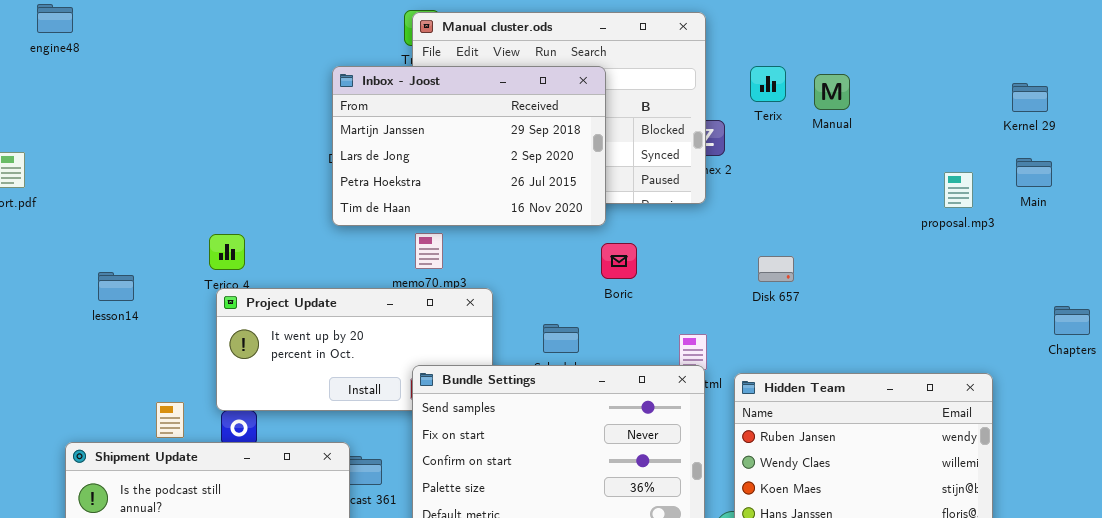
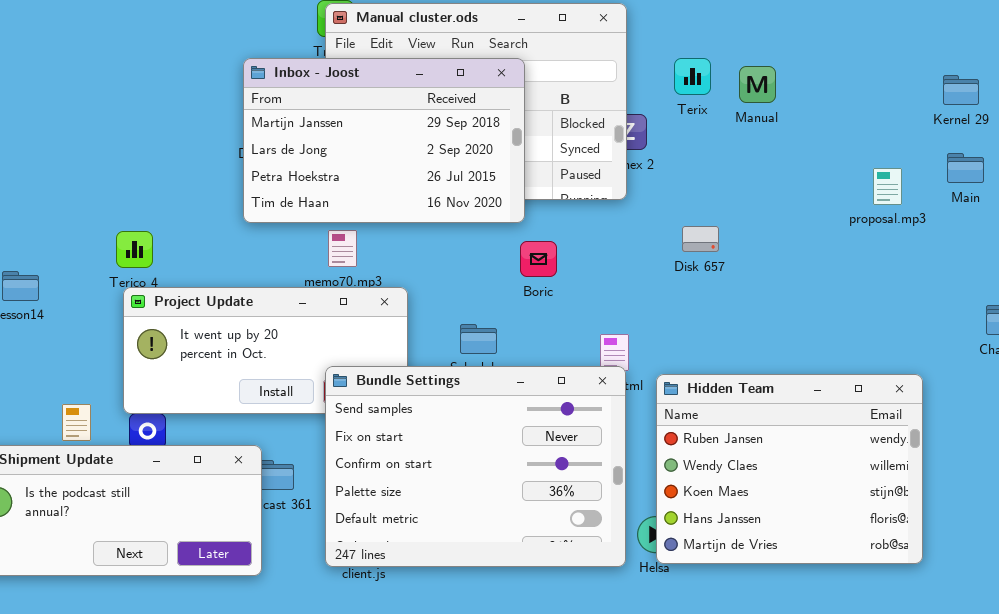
Disk 657: [758,256,794,282] -> [682,226,719,252], moved

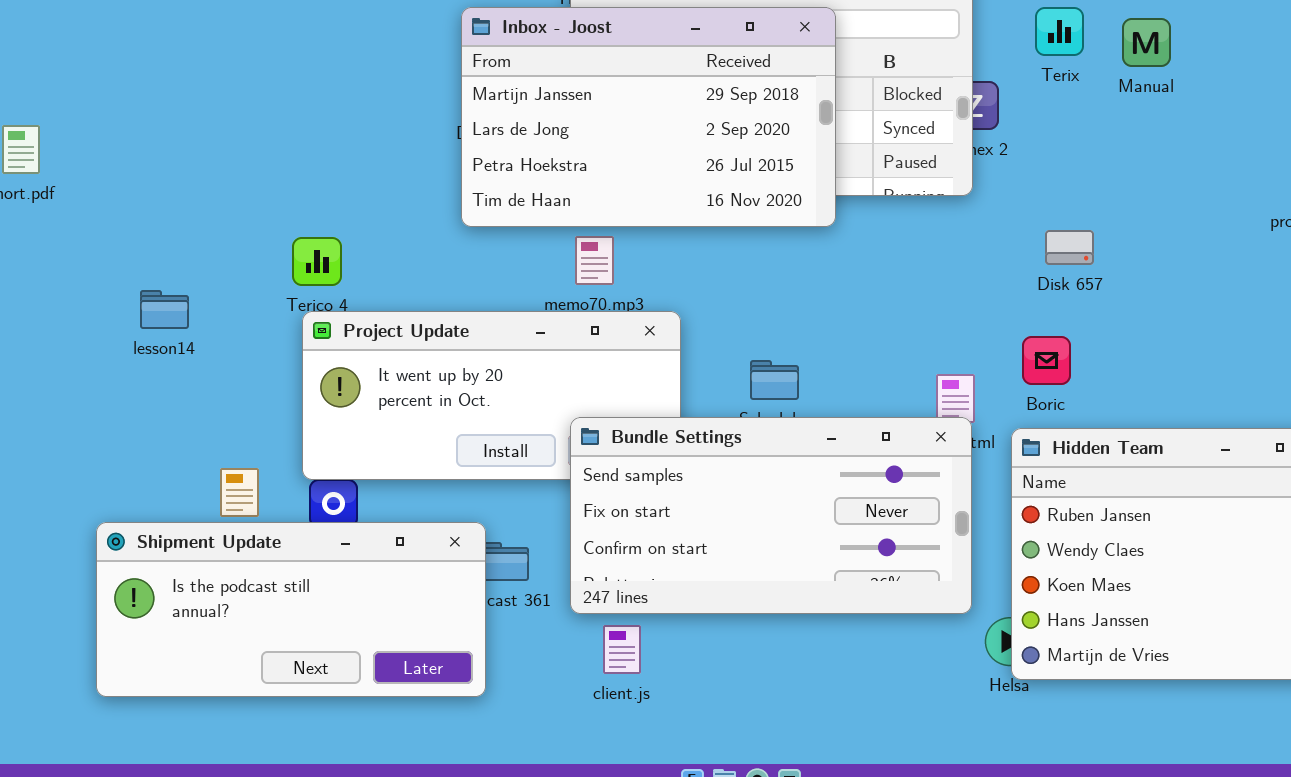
Boric: [520,241,557,277] -> [1022,336,1071,385], moved
Bundle Settings: [325,366,626,567] -> [570,417,972,614], resized

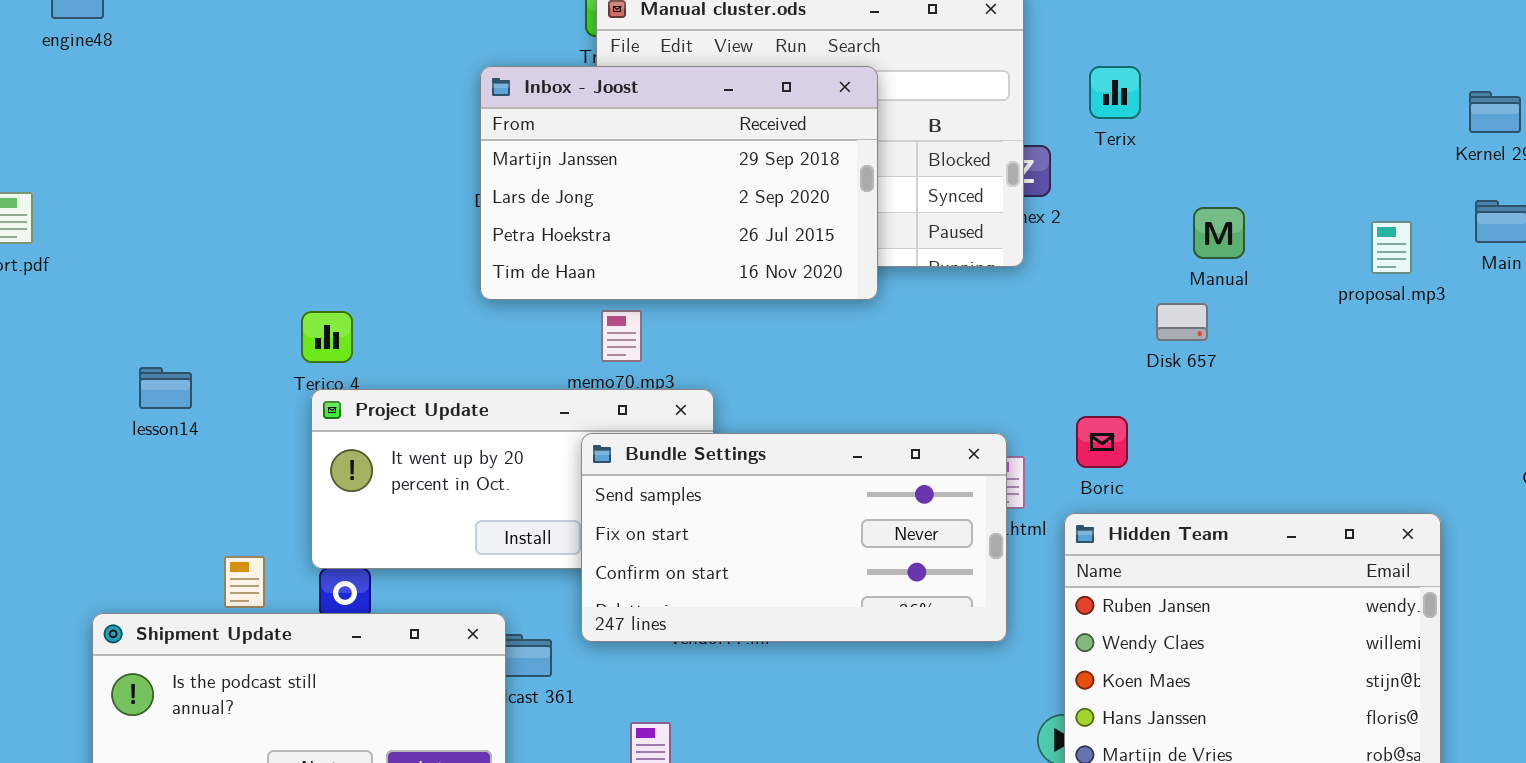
Manual: [1122,18,1171,67] -> [1193,207,1245,259], moved
Disk 657: [1045,230,1094,265] -> [1156,303,1208,341], moved
Bundle Settings: [570,417,972,614] -> [581,433,1007,642], moved

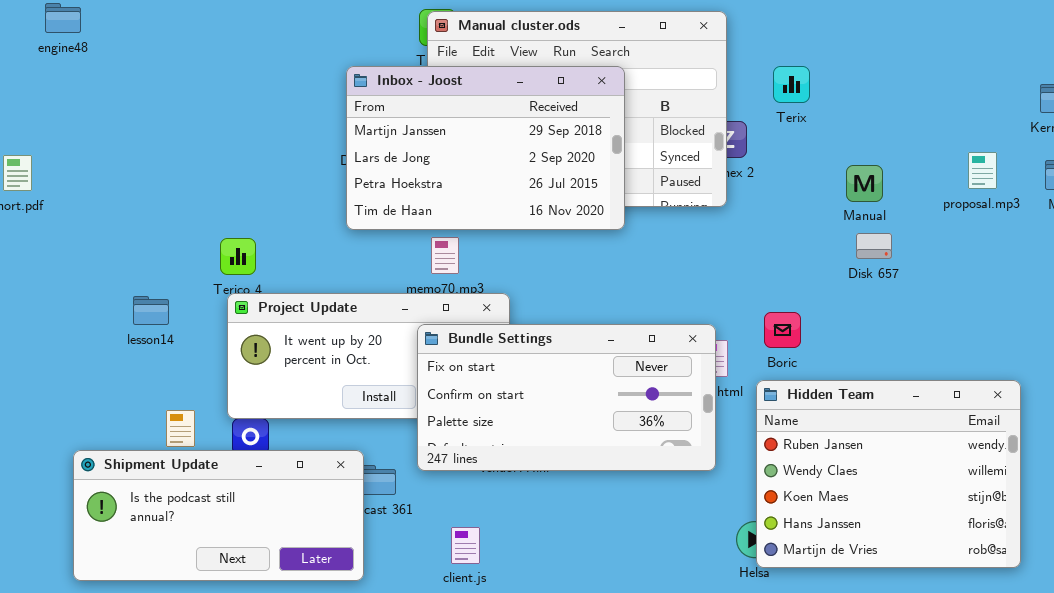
proposal.mp3: [1371,221,1412,274] -> [968,152,997,189], moved
Disk 657: [1156,303,1208,341] -> [856,233,892,259], moved
lesson14: [139,367,192,409] -> [133,296,169,325], moved
Bundle Settings: [581,433,1007,642] -> [417,324,716,471], scrolled down 1 row

